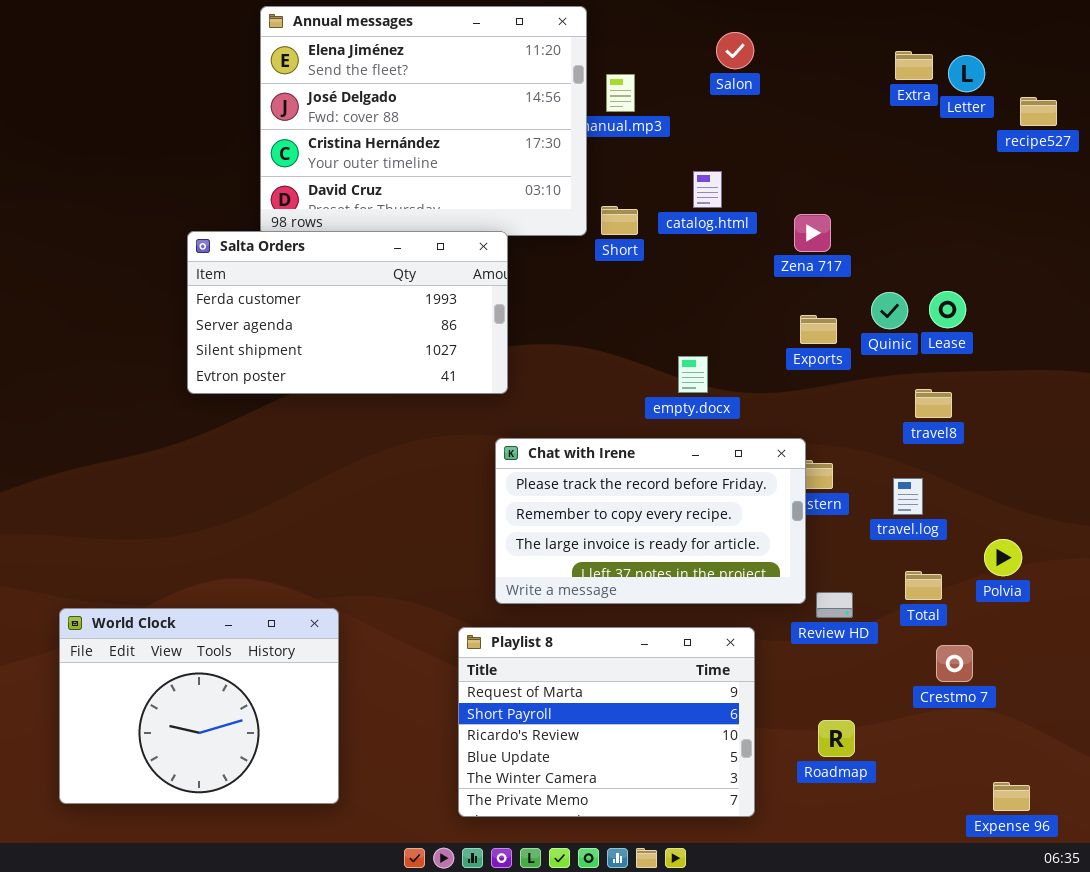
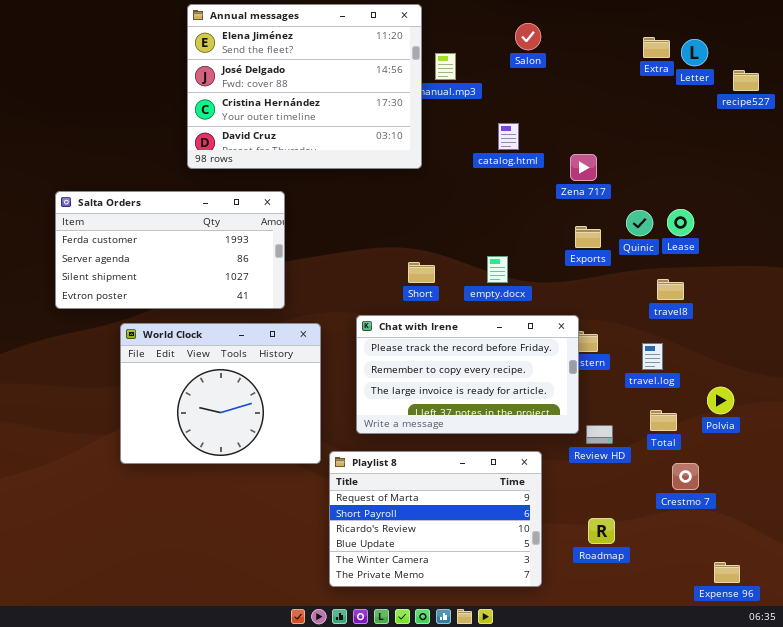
Short: [601,206,638,235] -> [408,262,435,283], moved
Salta Orders: [187,231,508,394] -> [55,191,285,309], moved
World Clock: [59,608,339,804] -> [120,323,321,464], moved

